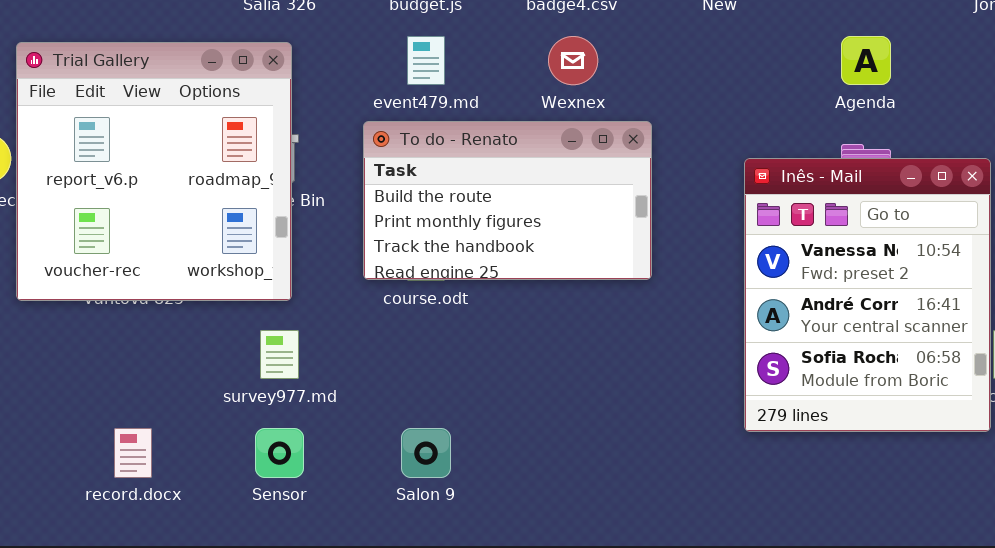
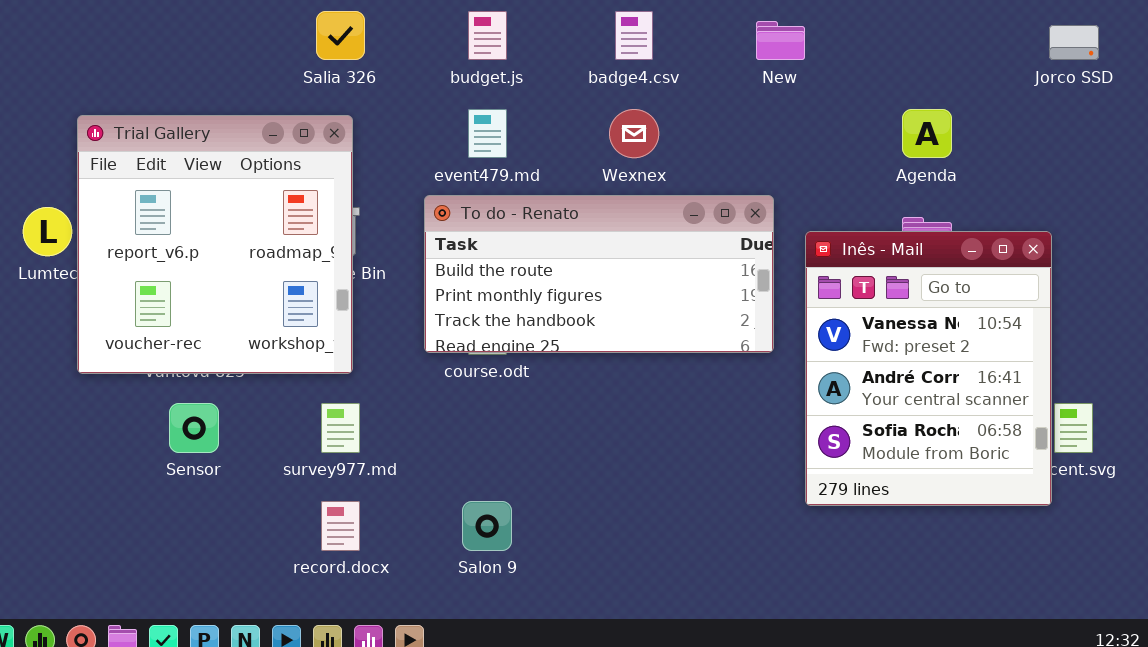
To do - Renato: [363,121,652,280] -> [424,195,774,353], resized
record.docx: [114,428,152,478] -> [321,501,360,551], moved
Sensor: [255,428,304,478] -> [169,403,219,453], moved

